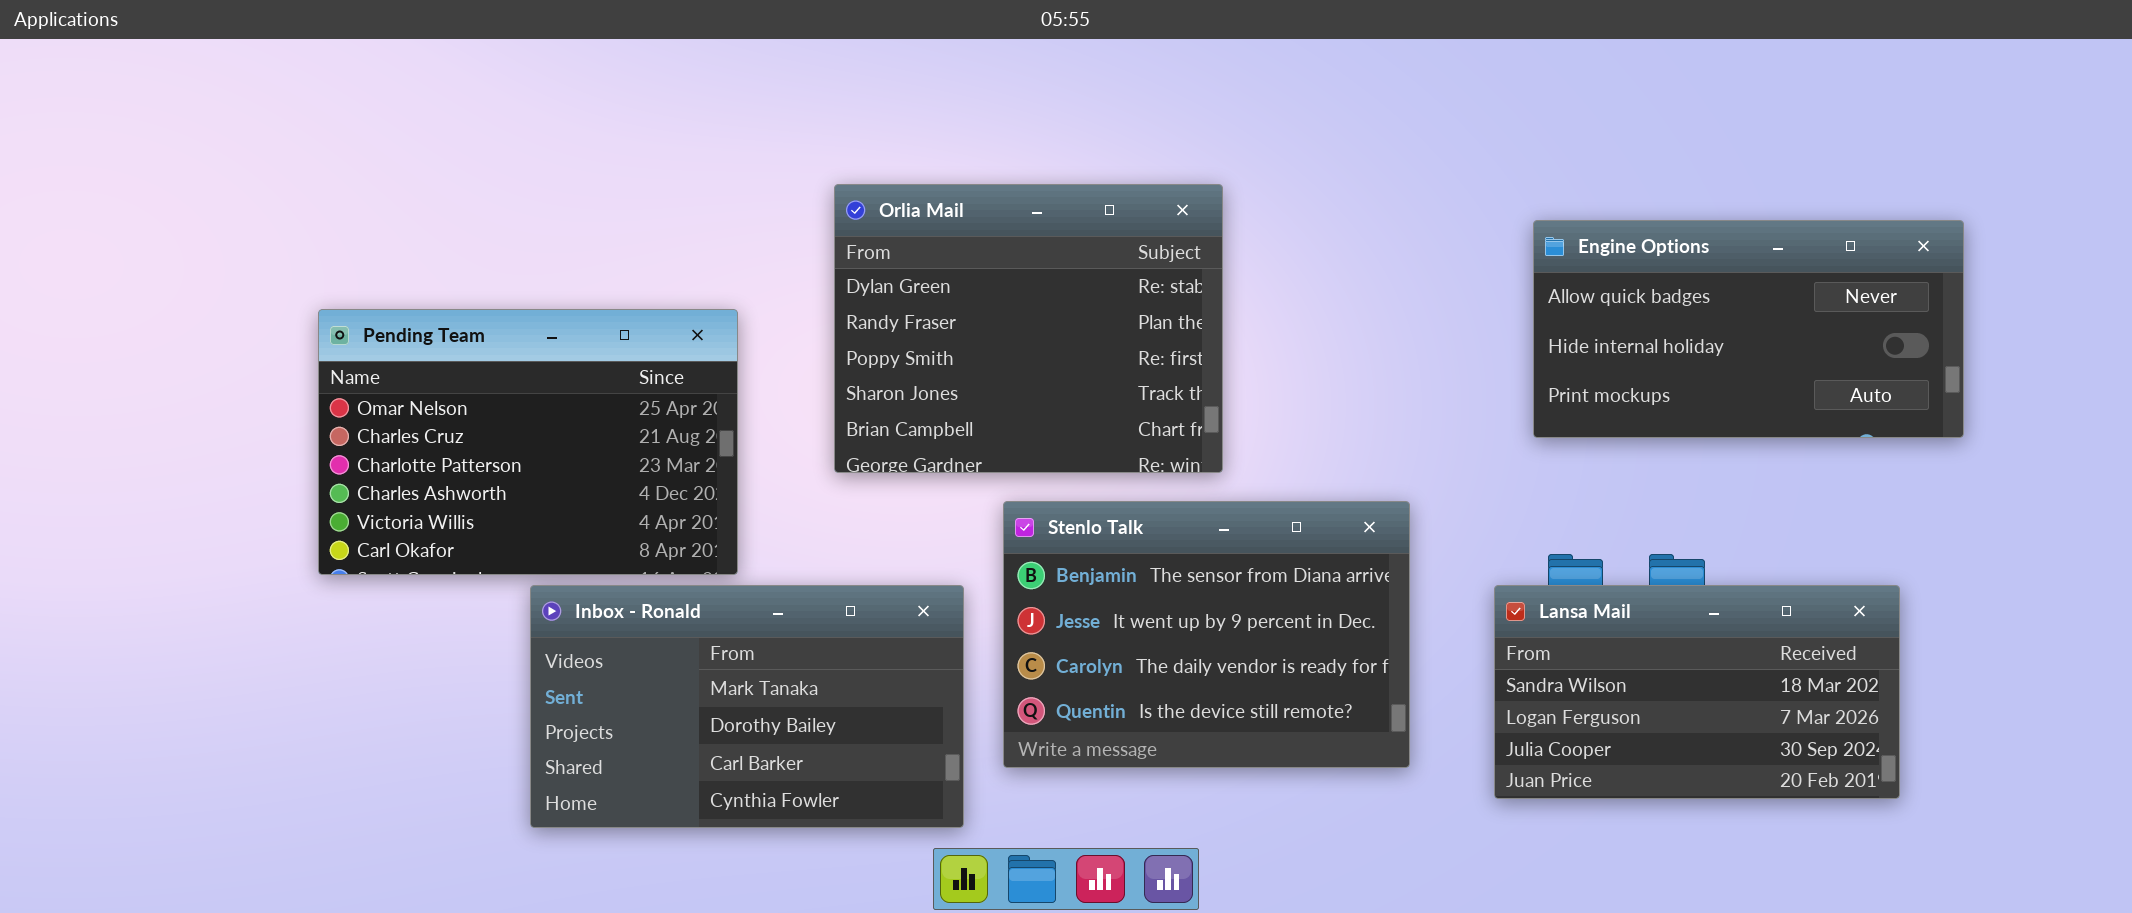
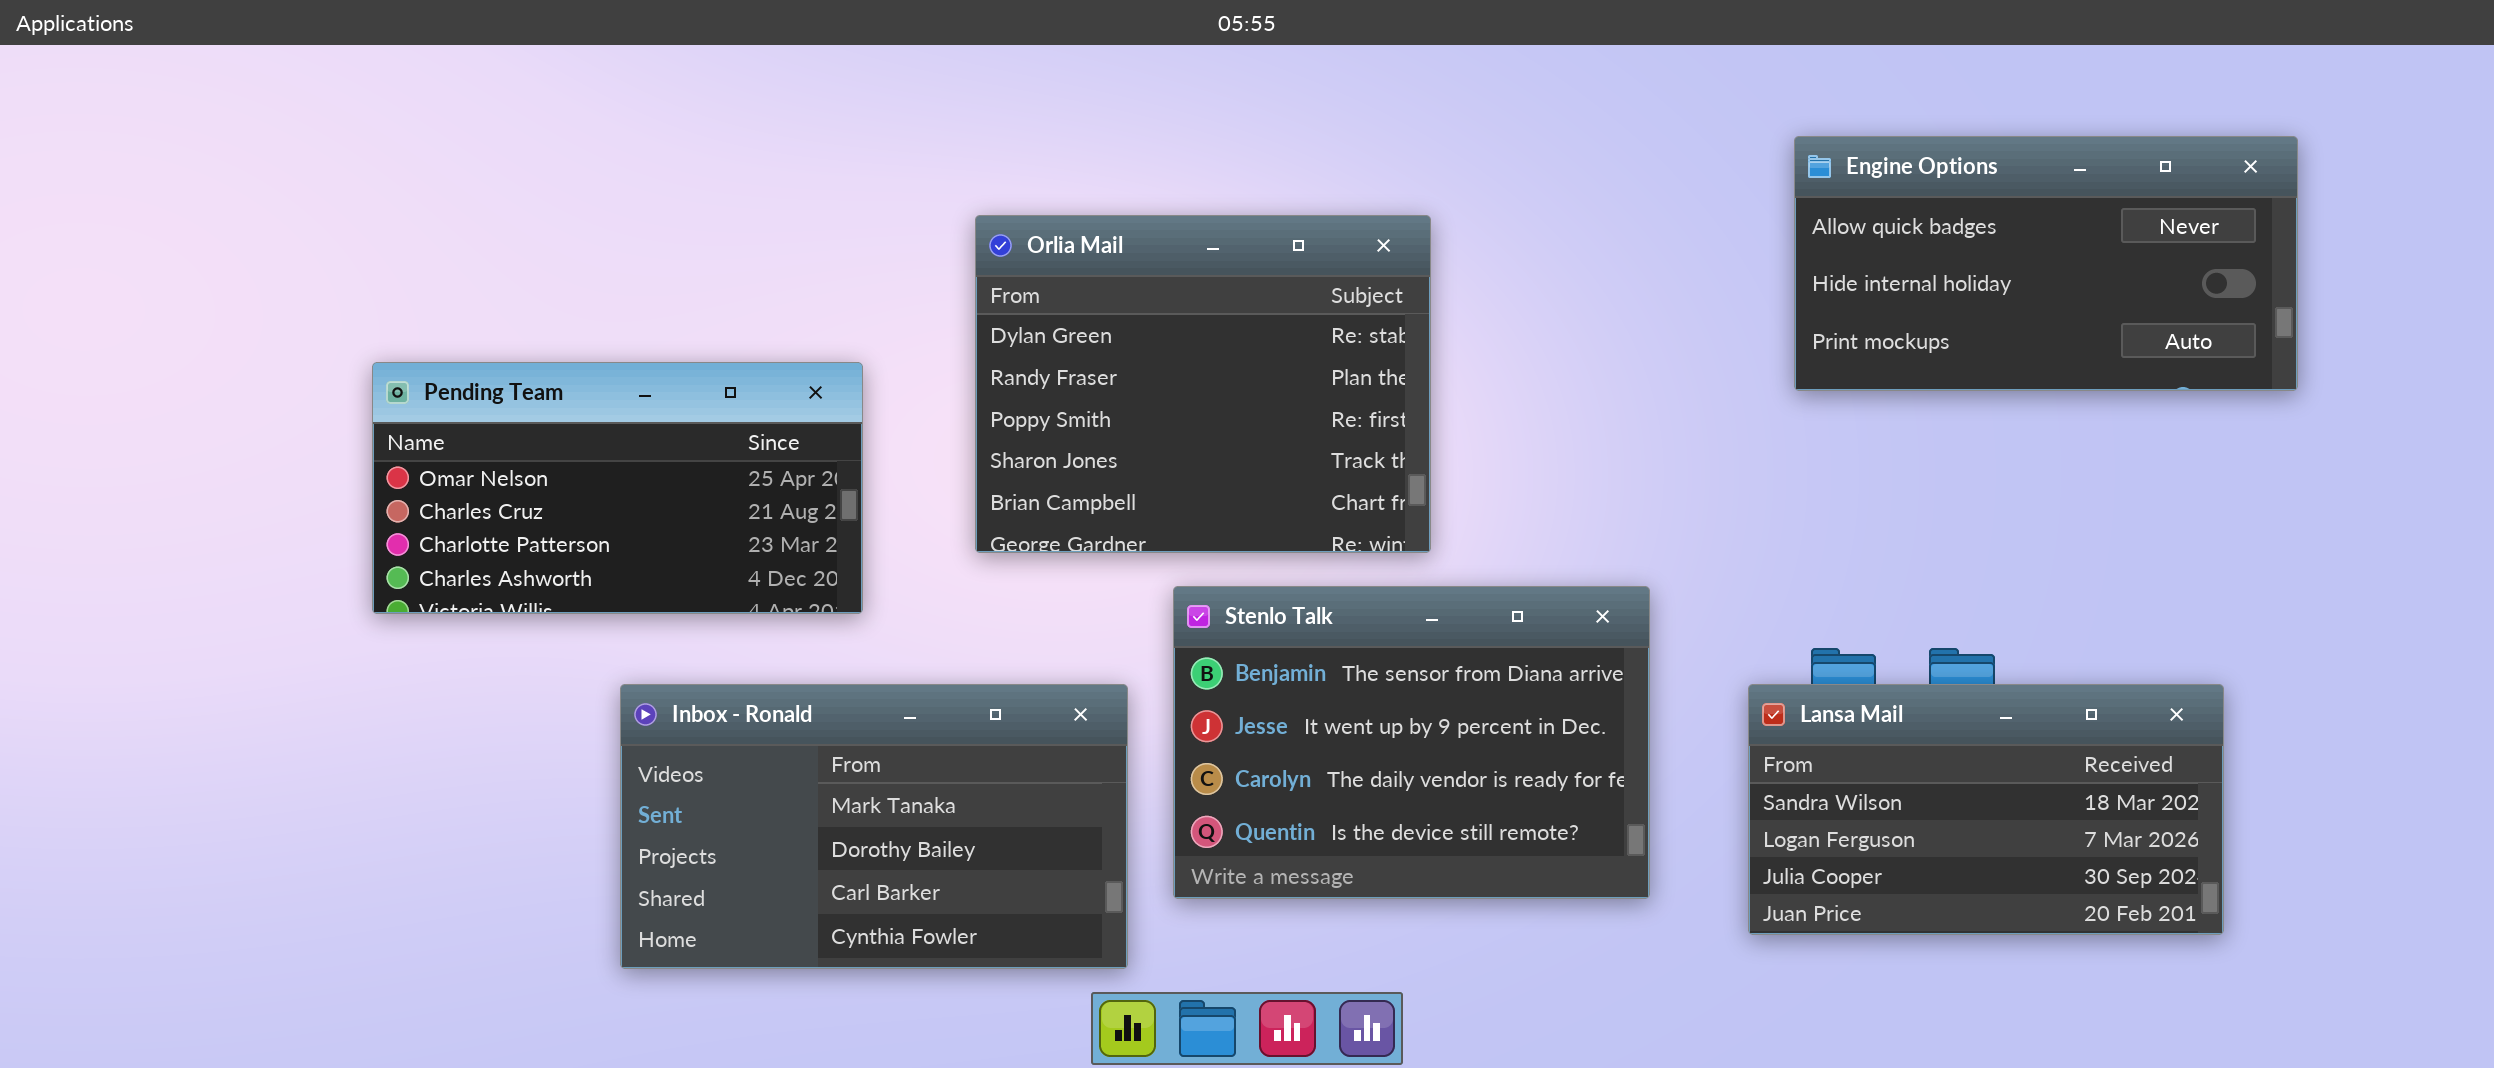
Engine Options: [1533,220,1964,438] -> [1794,136,2298,391], moved
Pending Team: [318,309,738,575] -> [372,362,863,614], resized

